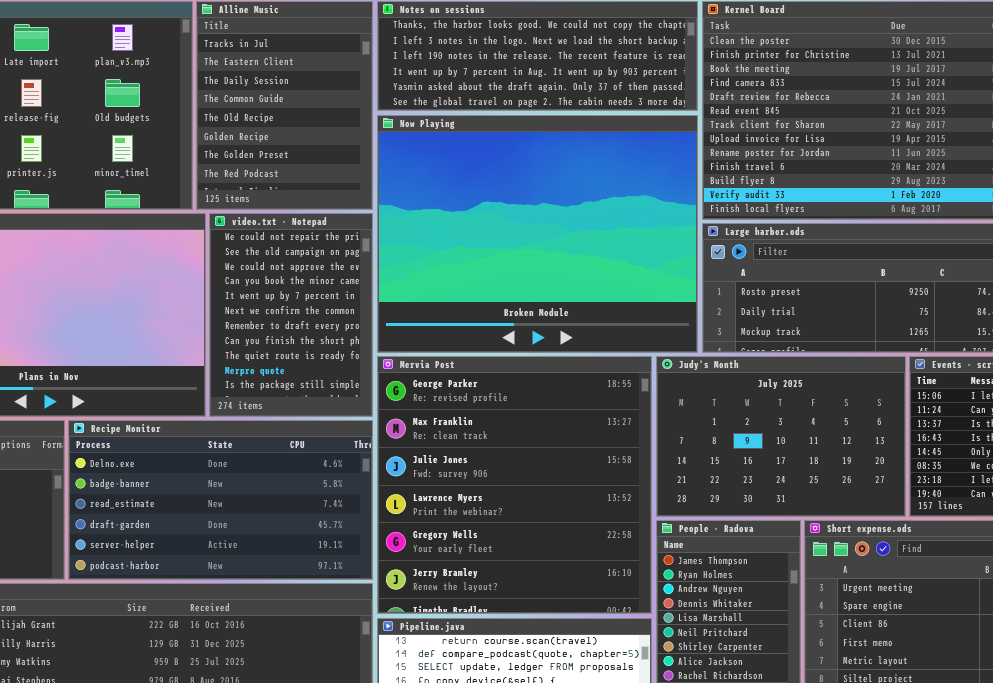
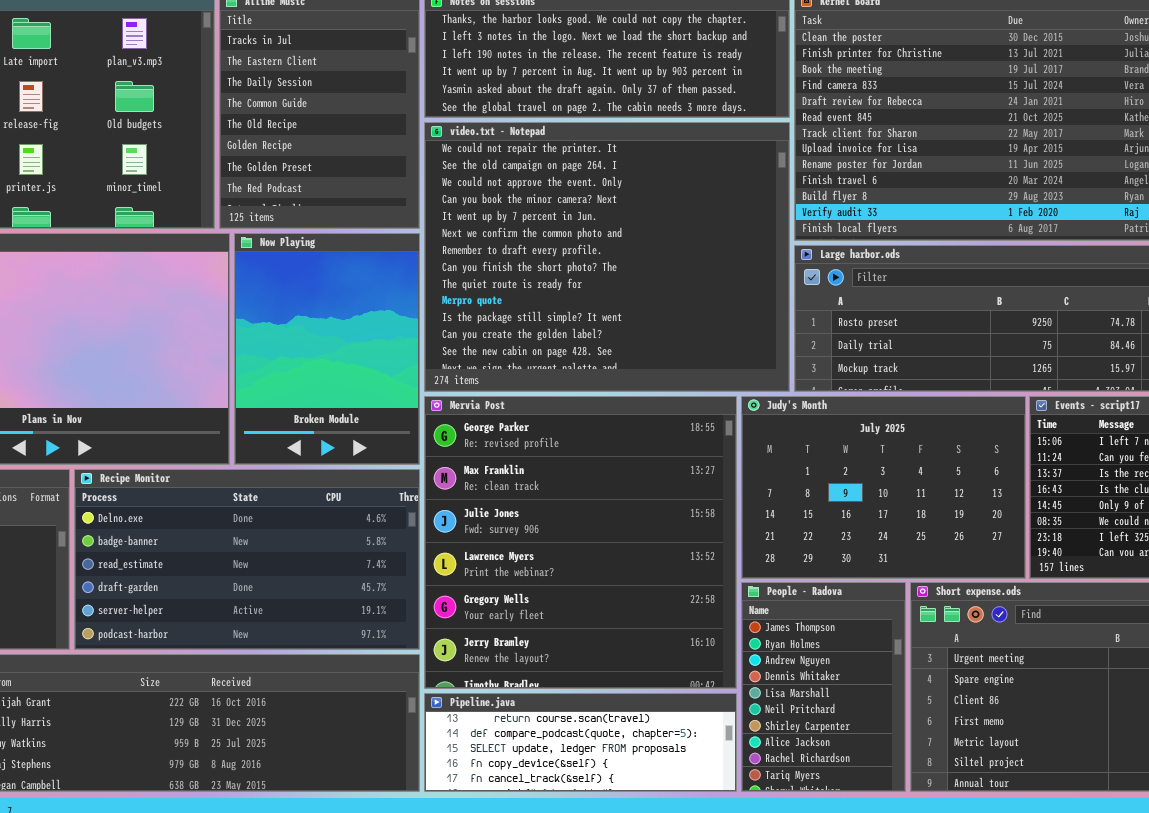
Now Playing: [377,115,698,353] -> [234,233,420,465], moved, resized
video.txt - Notepad: [209,213,373,417] -> [424,122,790,392], moved, resized

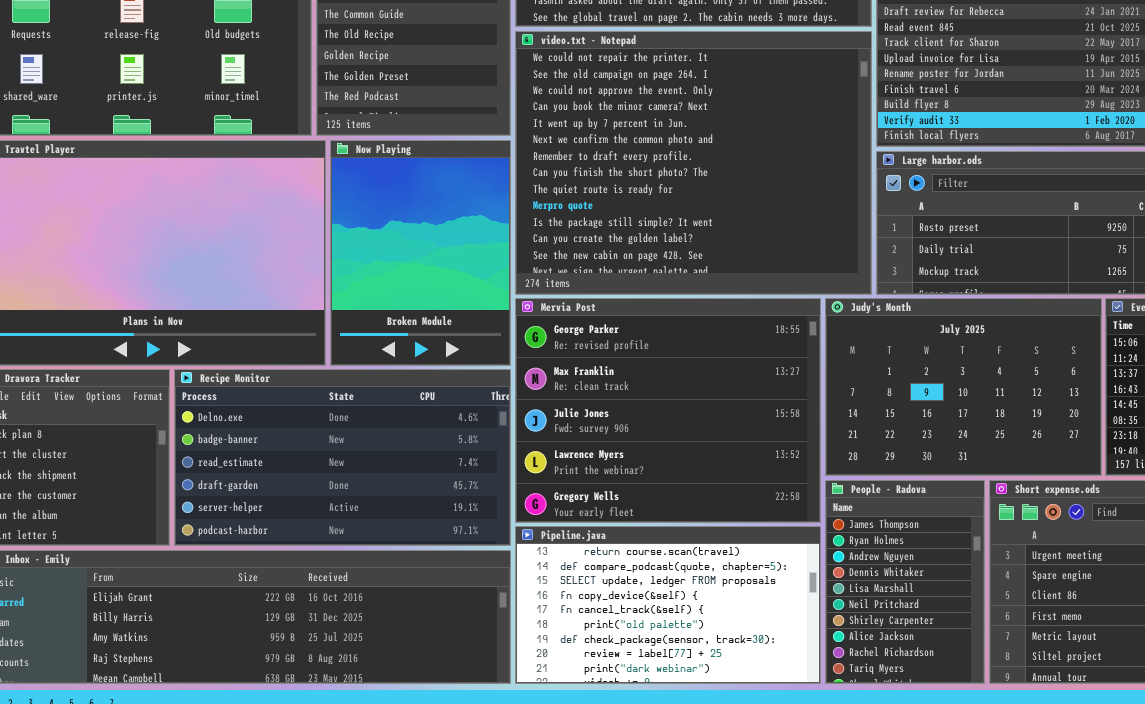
Mervia Post: [424,396,737,689] -> [515,298,821,523], resized
Pipeline.java: [424,693,737,792] -> [515,526,821,684], resized

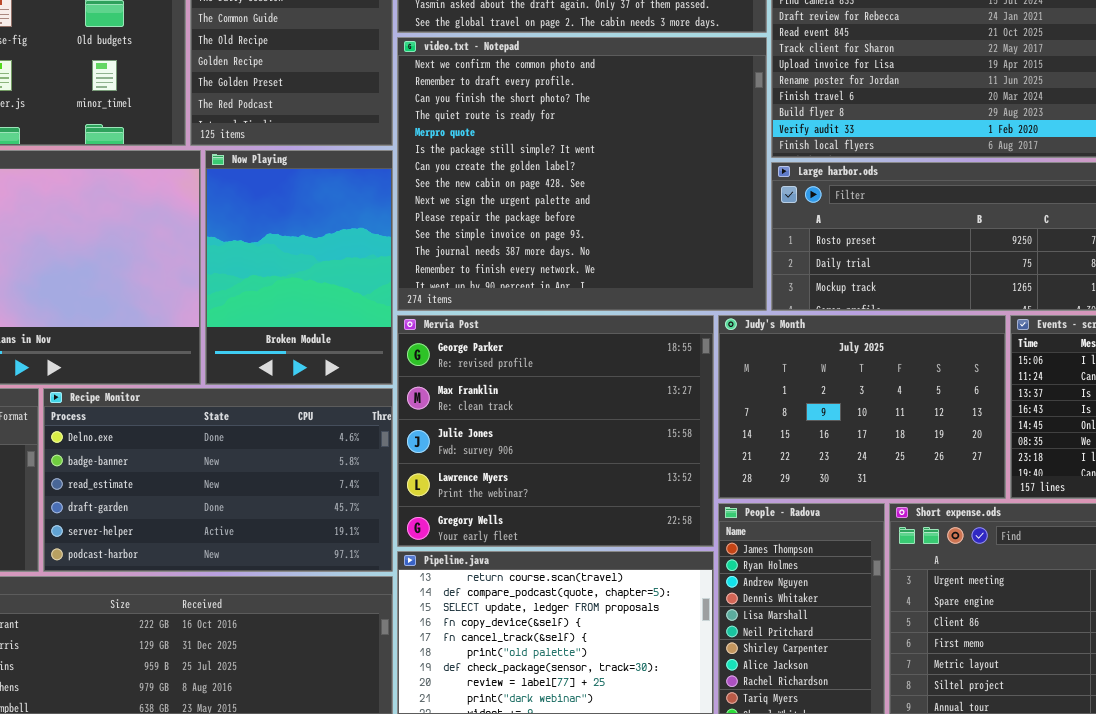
video.txt - Notepad: [515,31,872,295] -> [397,37,767,311], scrolled down 5 rows

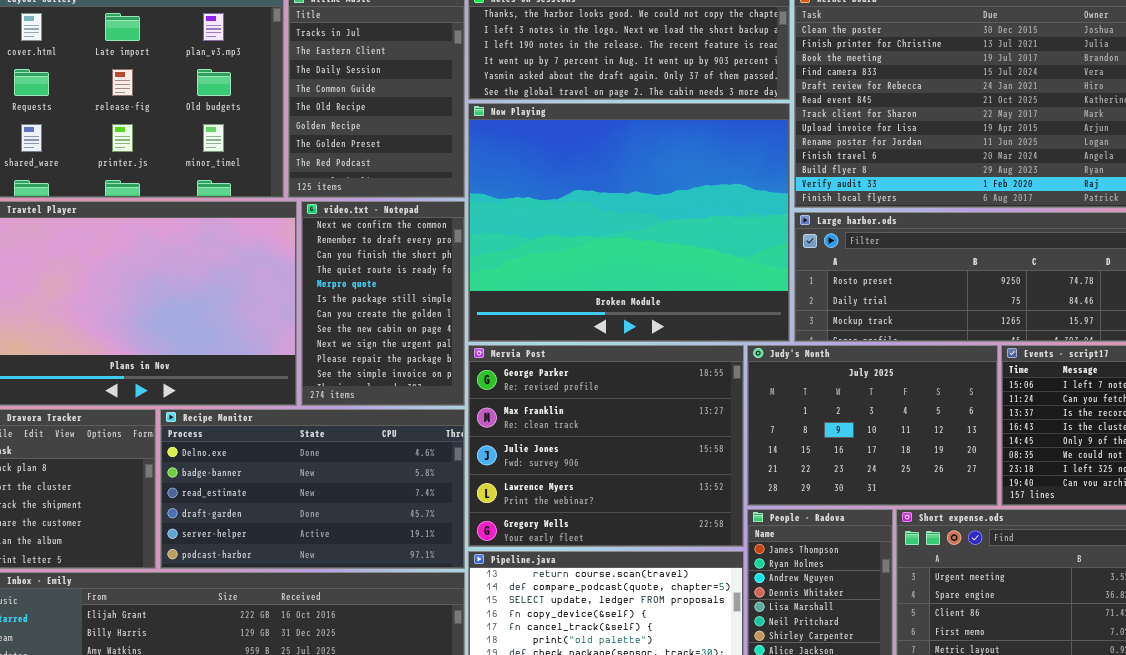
video.txt - Notepad: [397,37,767,311] -> [301,201,465,406], moved, resized
Now Playing: [205,150,393,385] -> [468,103,790,342], moved, resized

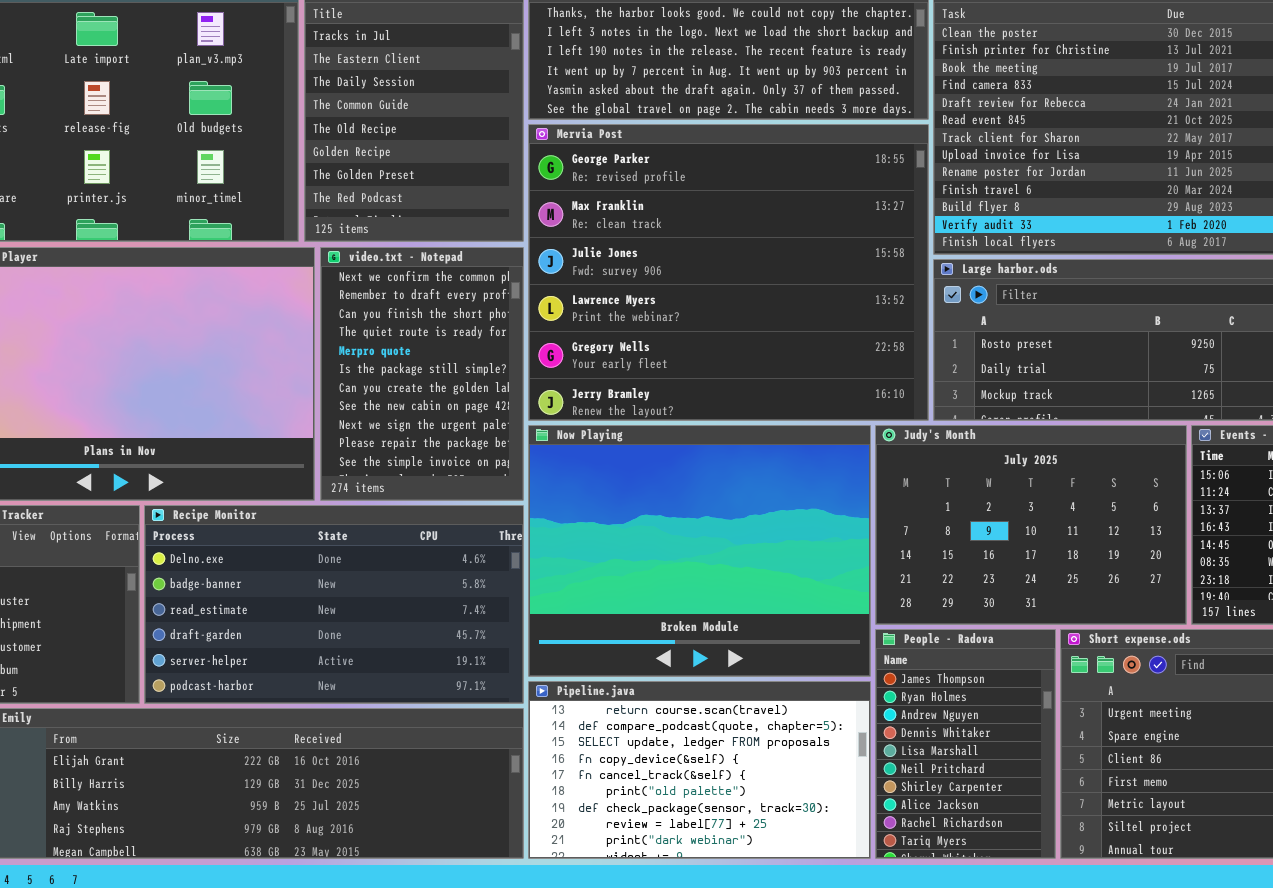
Now Playing: [468,103,790,342] -> [528,425,871,677], moved, resized
Mervia Post: [468,345,744,547] -> [528,124,929,421], moved, resized

